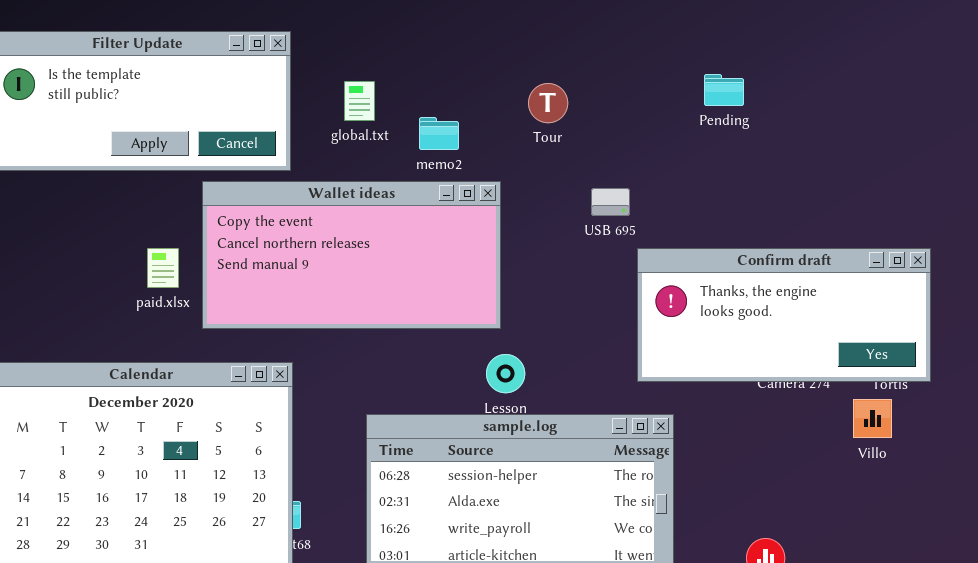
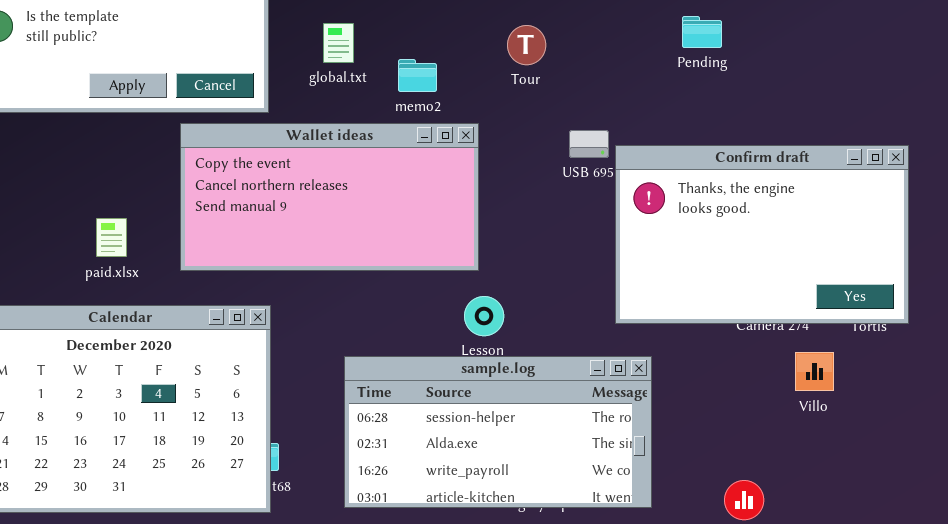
paid.xlsx: [147,248,179,288] -> [96,218,127,257], moved
Confirm draft: [637,248,931,382] -> [615,145,909,324], resized
Villo: [853,399,892,438] -> [795,352,834,391], moved

